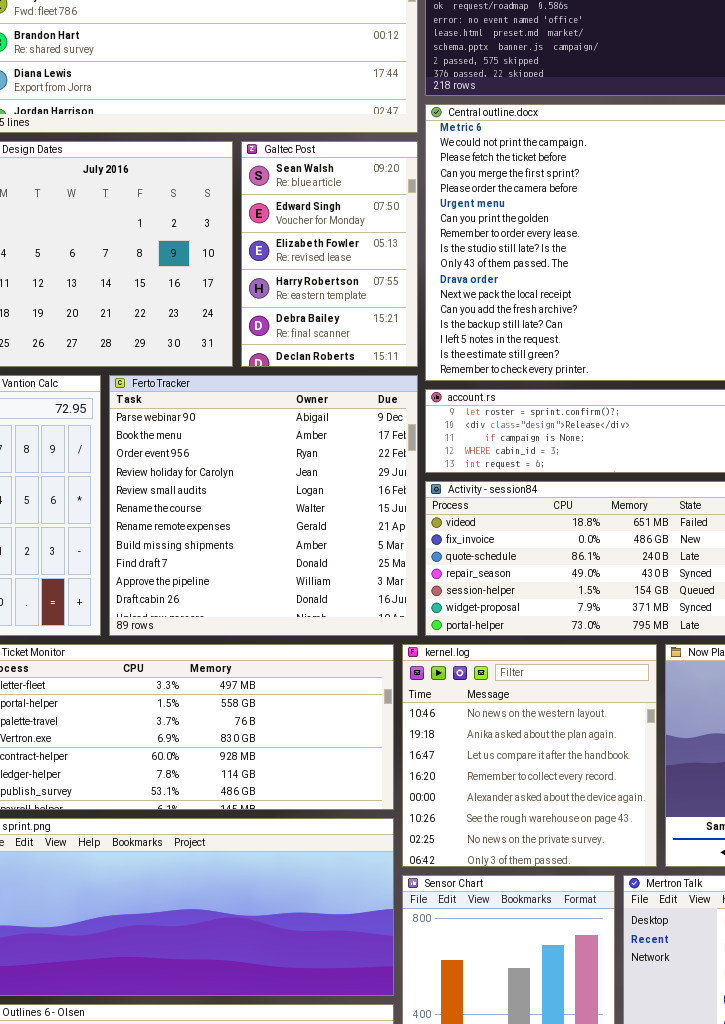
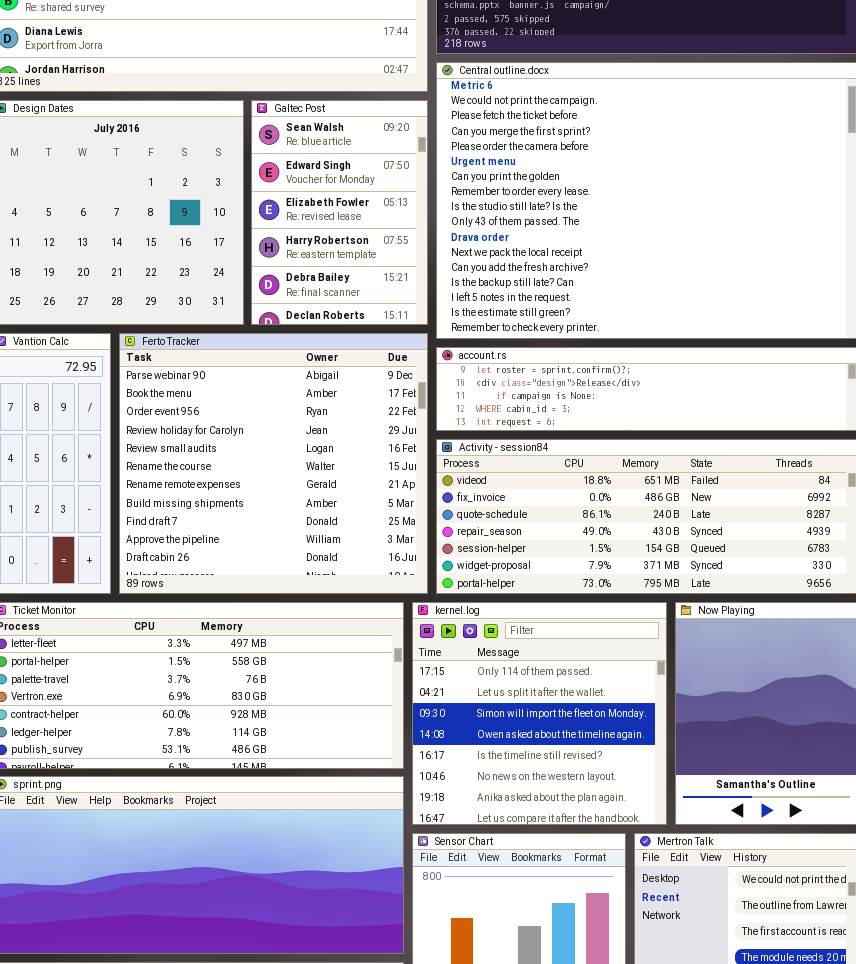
kernel.log: [402,644,657,867] -> [412,602,667,825], scrolled up 5 rows

